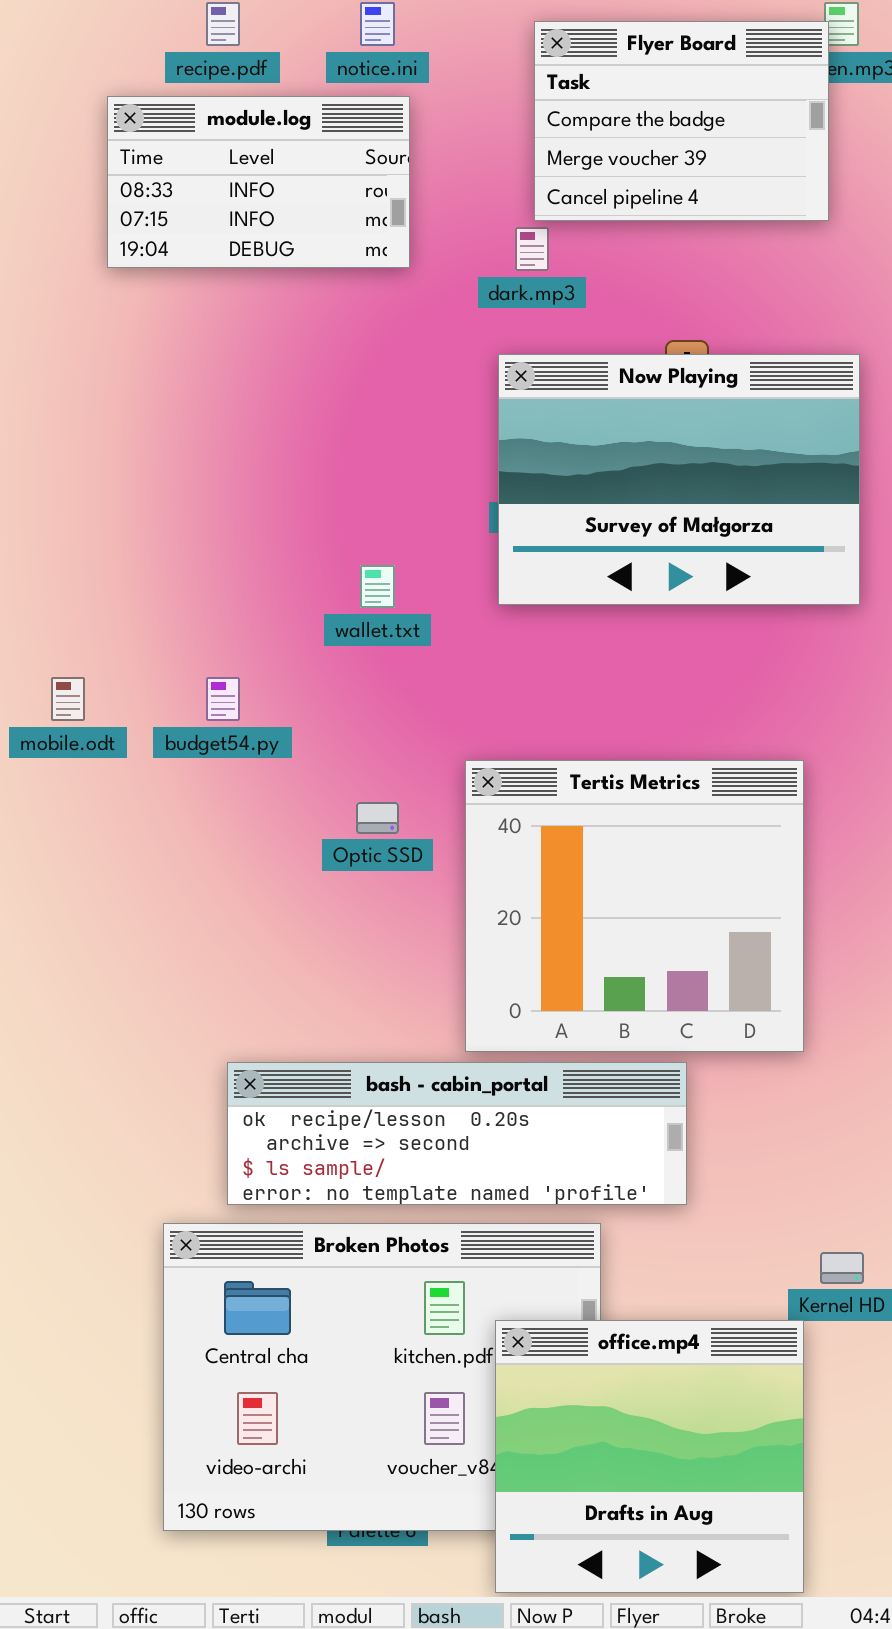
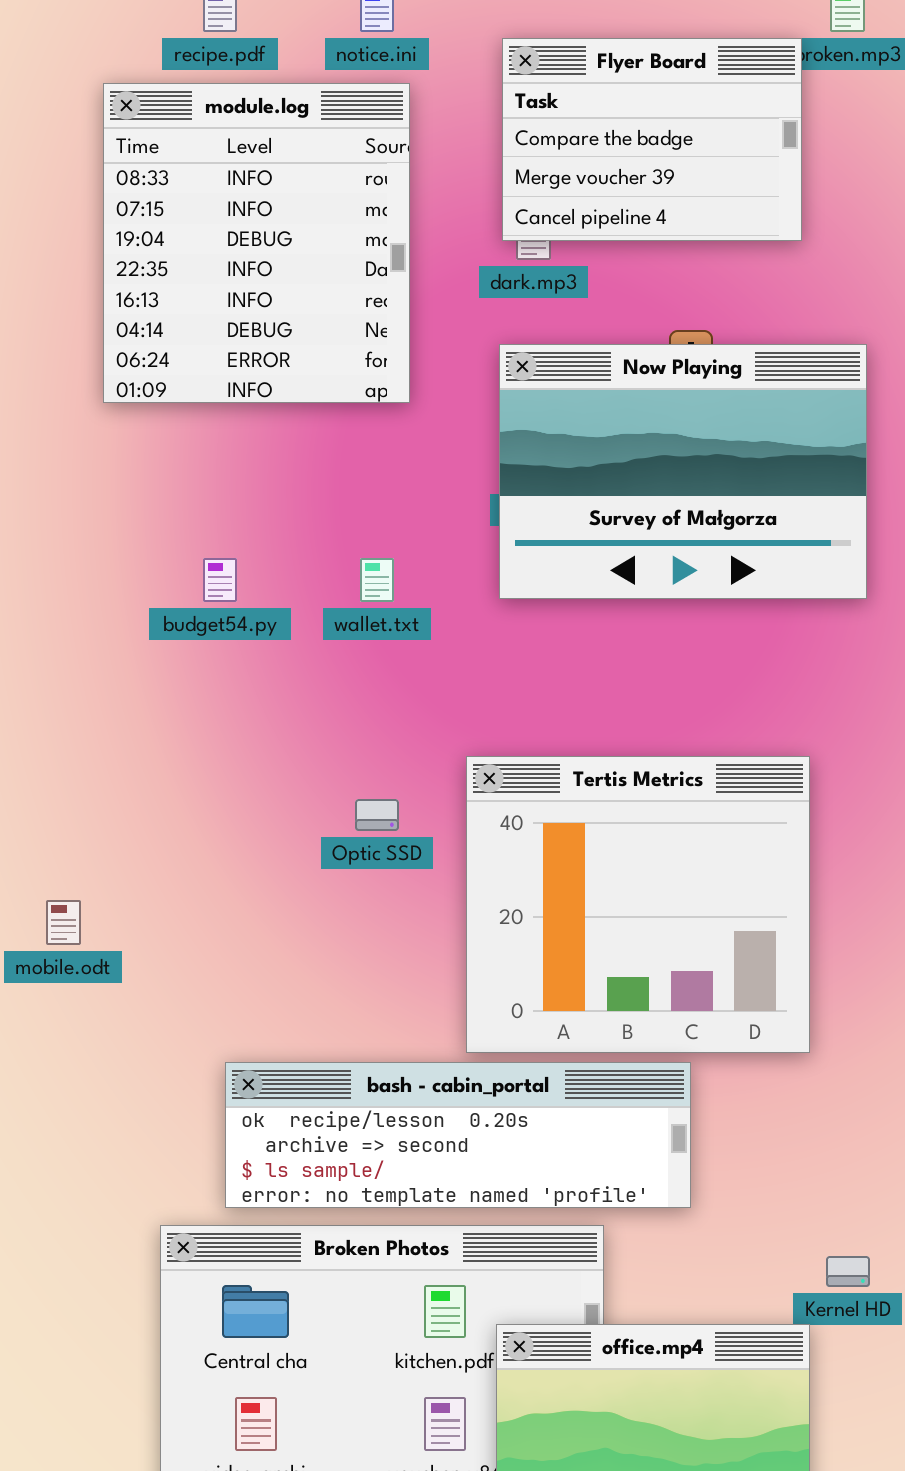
Flyer Board: [534,21,829,221] -> [502,38,802,241], moved
module.log: [107,96,410,268] -> [103,83,410,403], resized
mobile.odt: [51,677,85,721] -> [46,900,81,945], moved
budget54.py: [206,677,240,721] -> [203,558,237,602], moved

